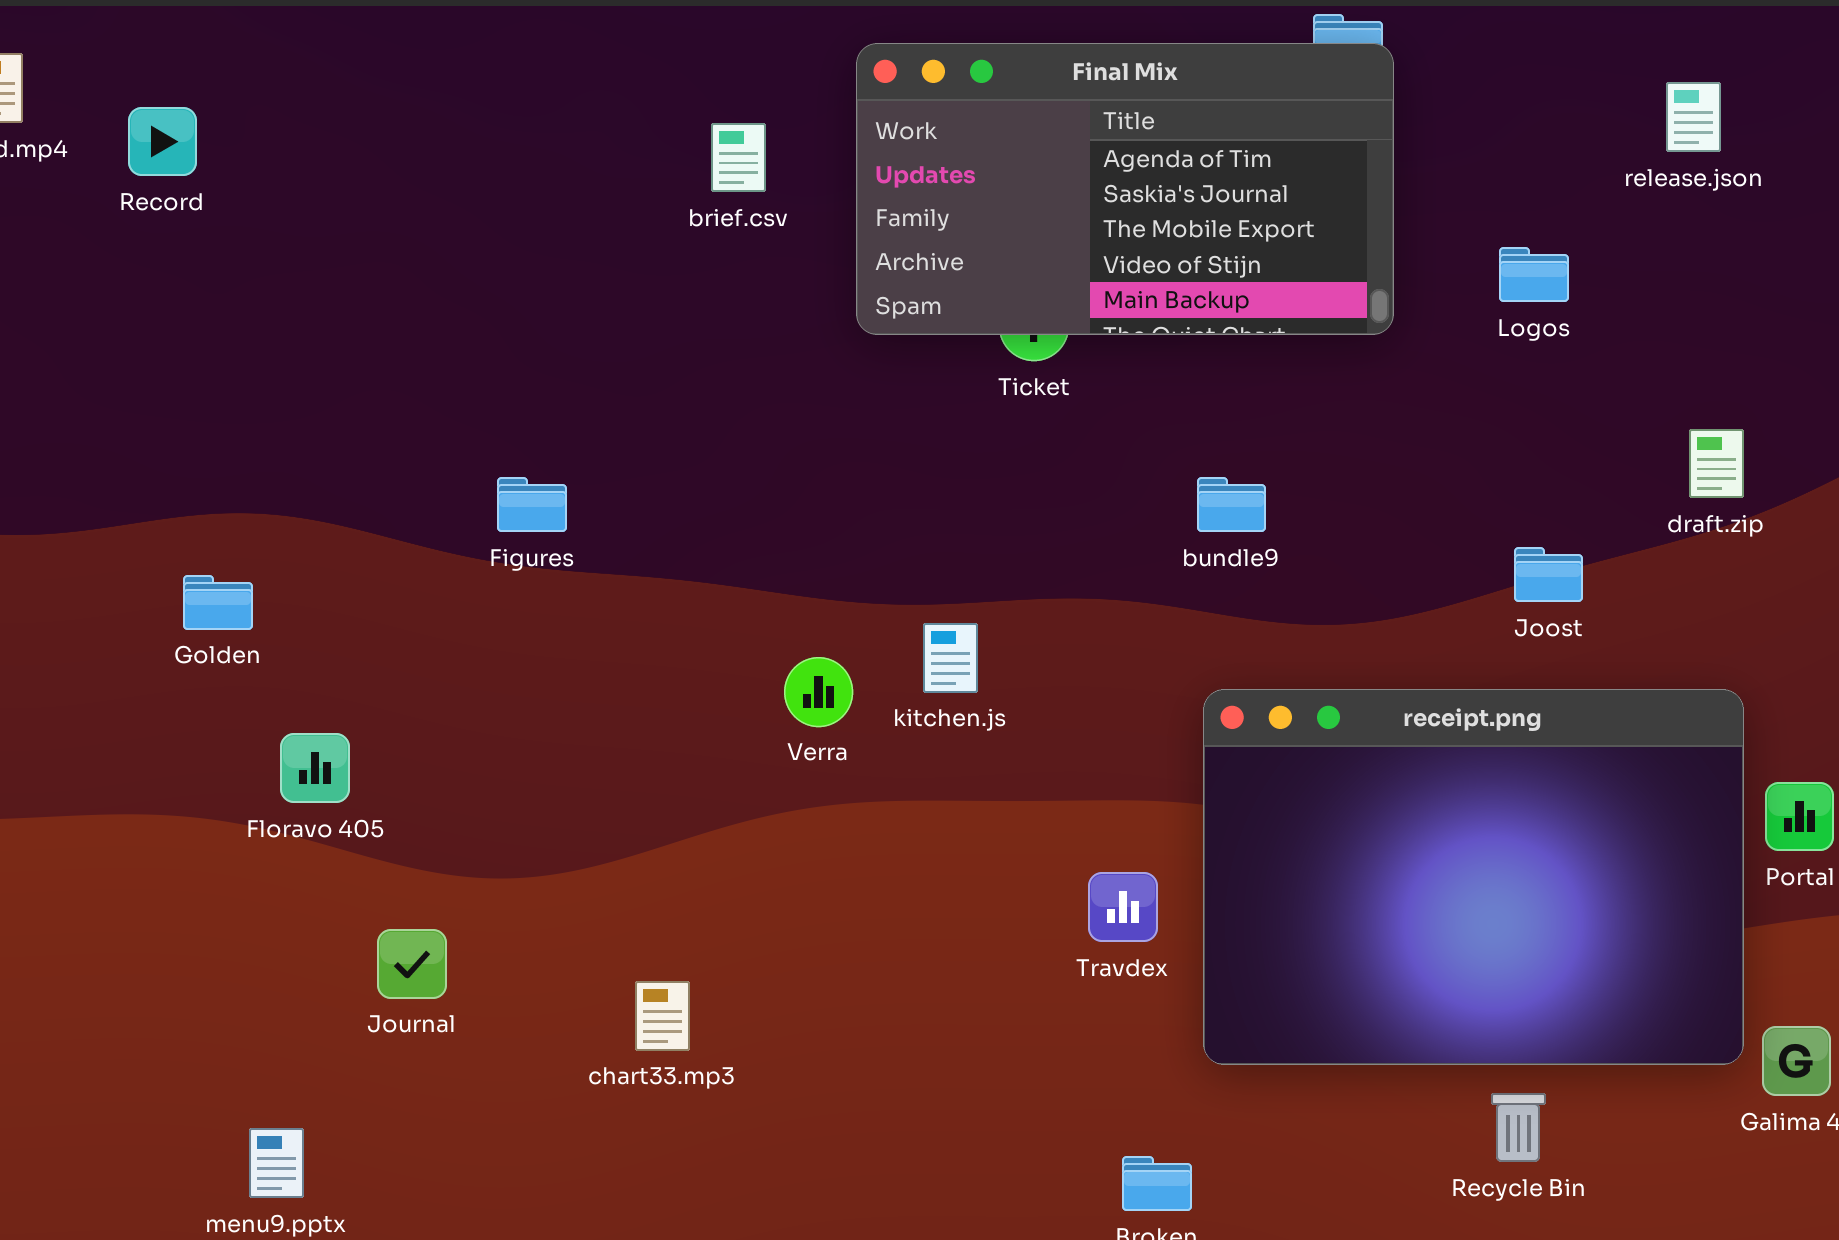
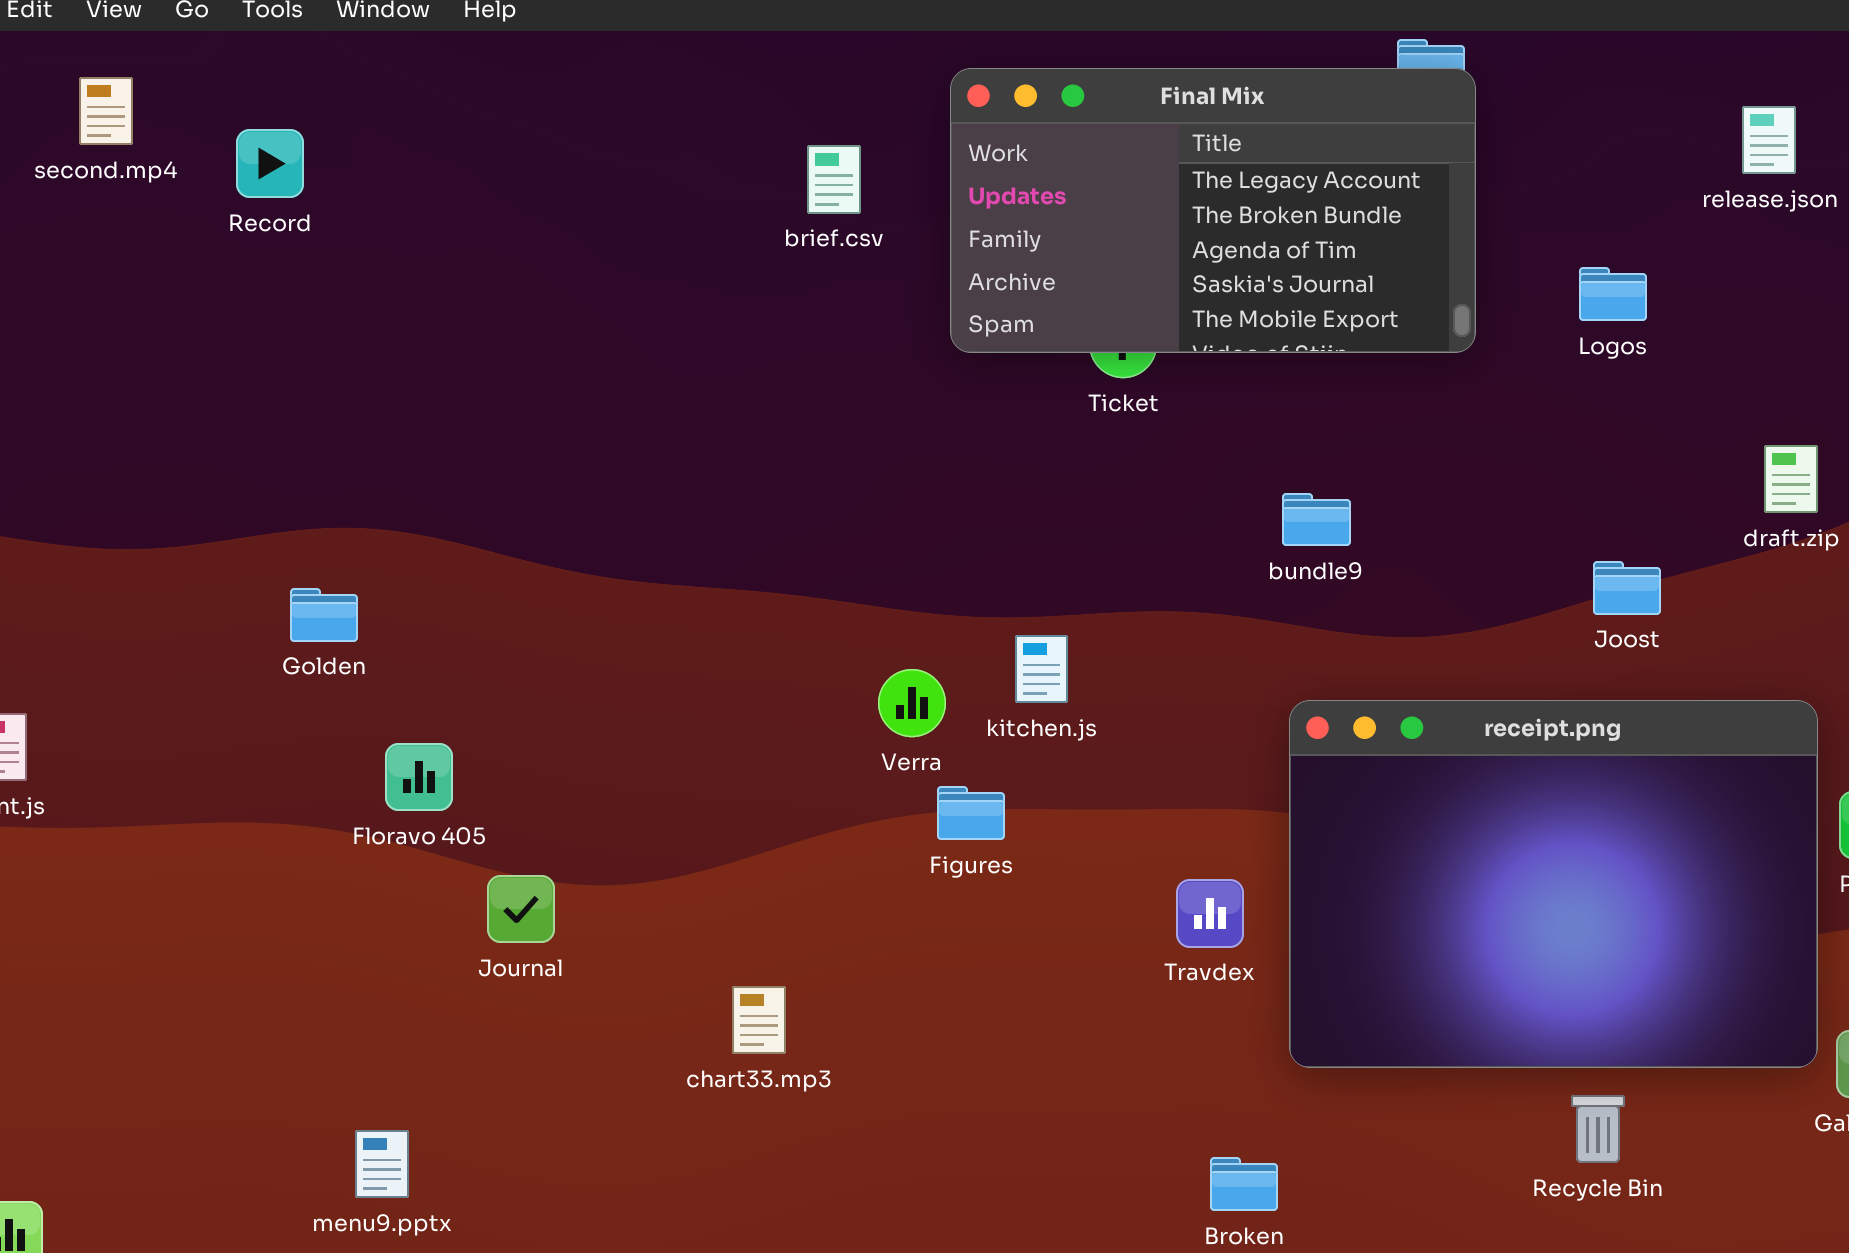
Final Mix: [856,43,1394,335] -> [950,68,1476,353], scrolled up 2 rows
Figures: [497,477,567,532] -> [937,786,1005,840], moved
Journal: [377,929,447,999] -> [487,875,555,943], moved

